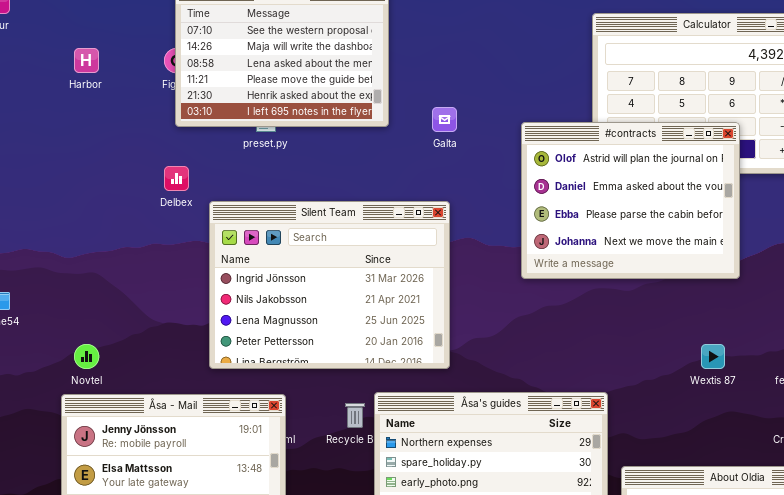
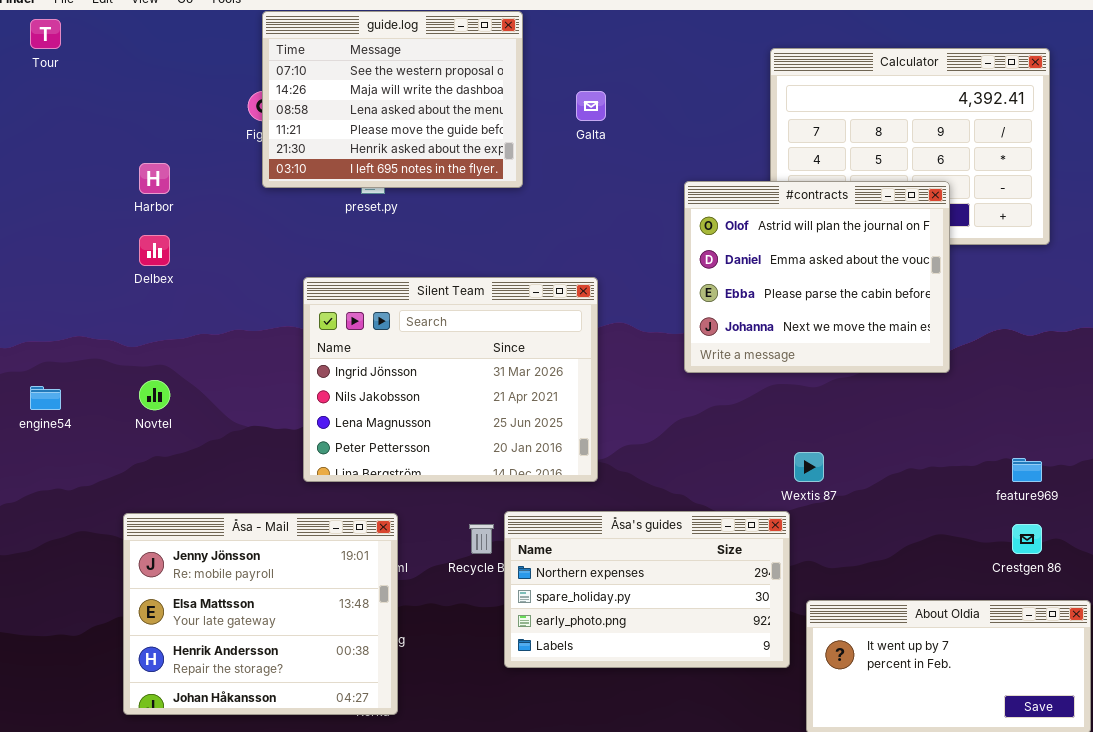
Harbor: [74,48,99,73] -> [139,163,170,194], moved
Galta: [432,107,457,132] -> [576,91,606,121], moved
Delbex: [164,166,189,191] -> [139,235,170,266], moved
Novtel: [74,344,99,369] -> [139,380,170,410], moved
Wextis 87: [701,344,725,369] -> [794,452,824,482], moved

